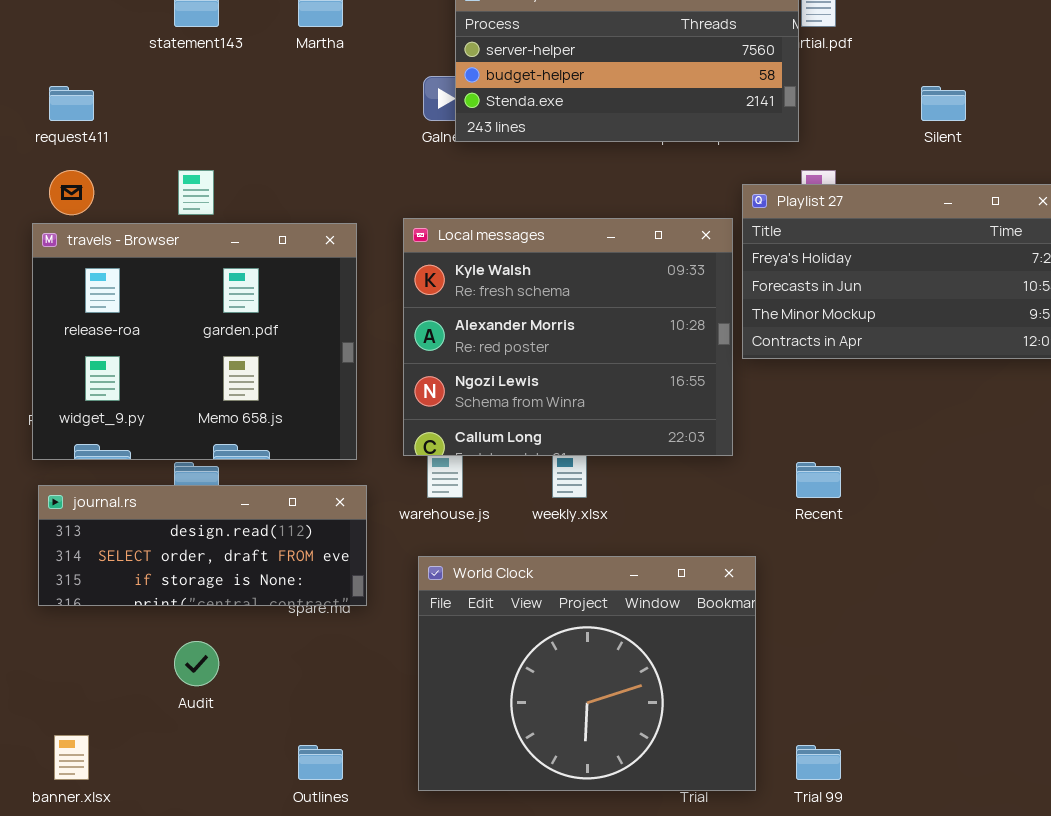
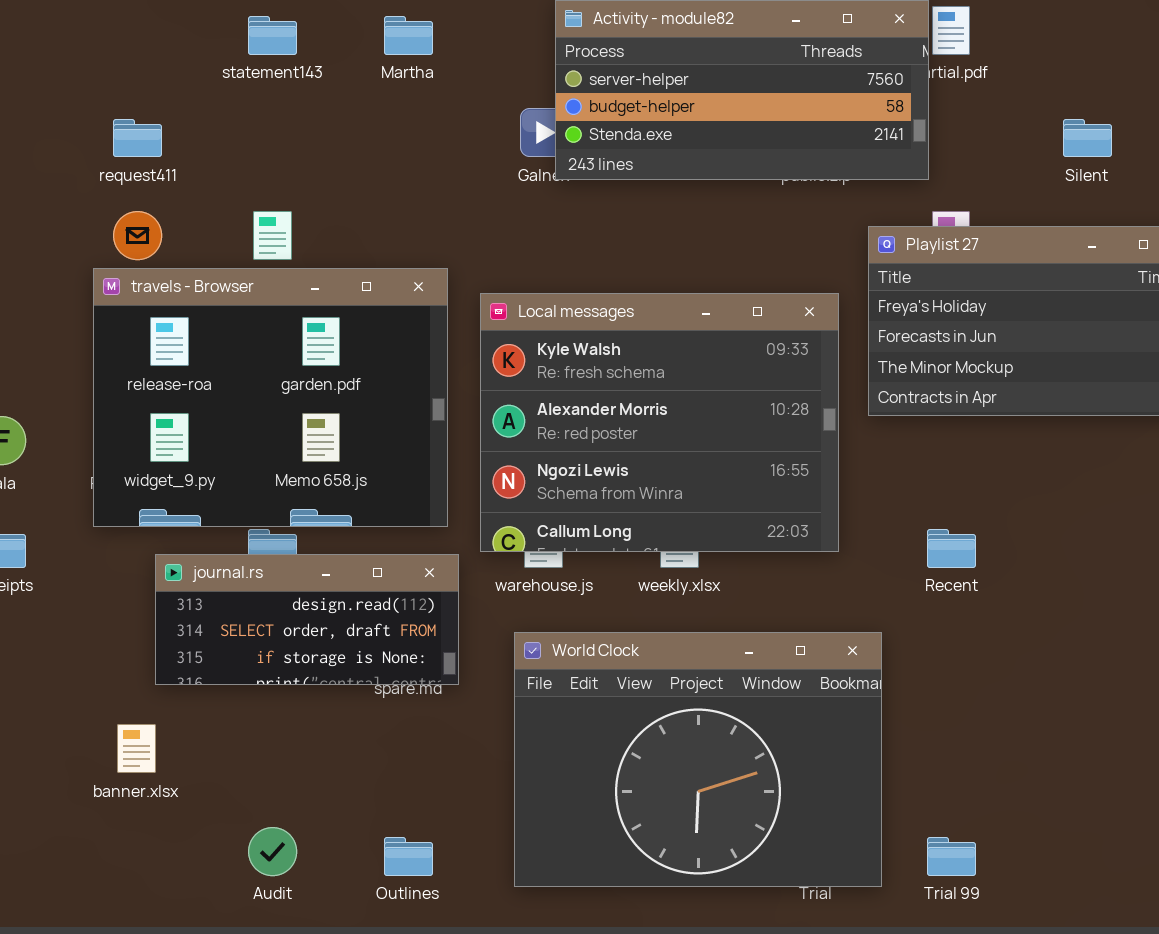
Local messages: [403,218,733,456] -> [480,293,839,552], moved
journal.rs: [38,485,367,606] -> [155,554,459,685], resized
Audit: [174,641,219,686] -> [248,827,297,876], moved
banner.xlsx: [54,735,89,780] -> [117,724,156,773], moved

